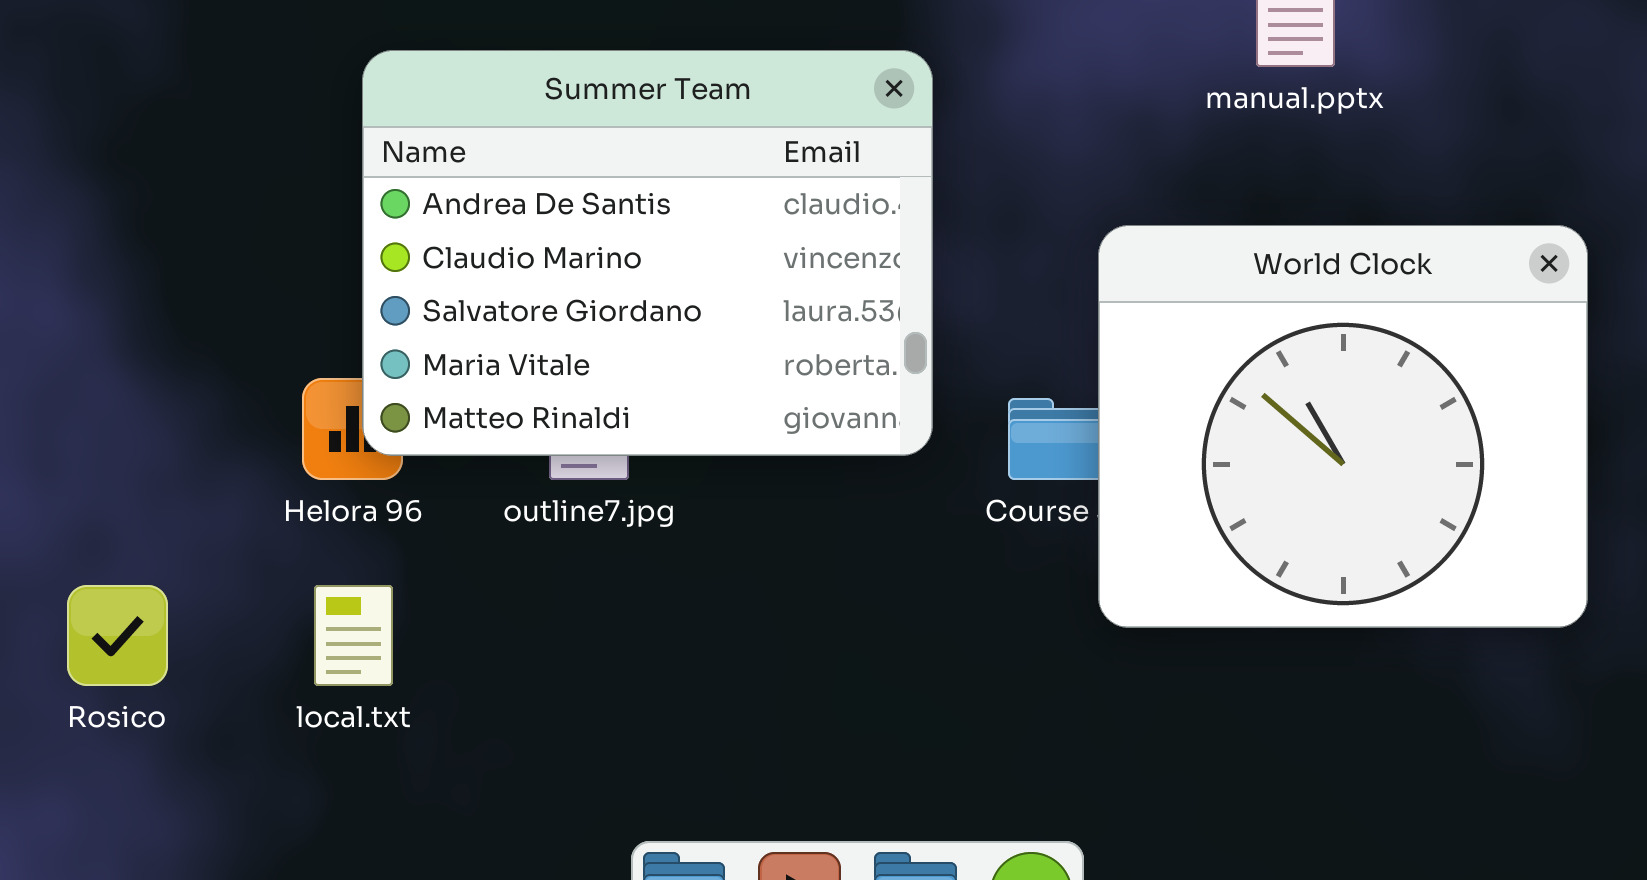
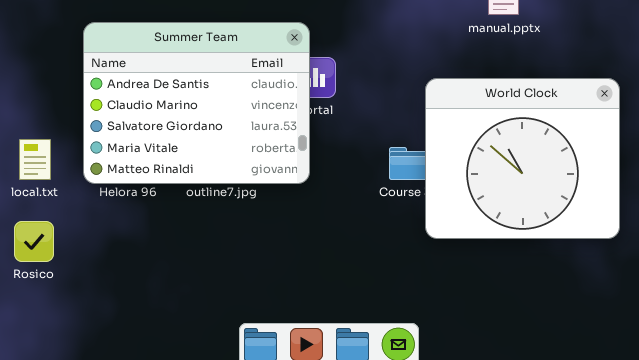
Summer Team: [362,50,933,456] -> [83,22,310,184], moved
local.txt: [314,585,393,686] -> [19,139,51,180], moved

